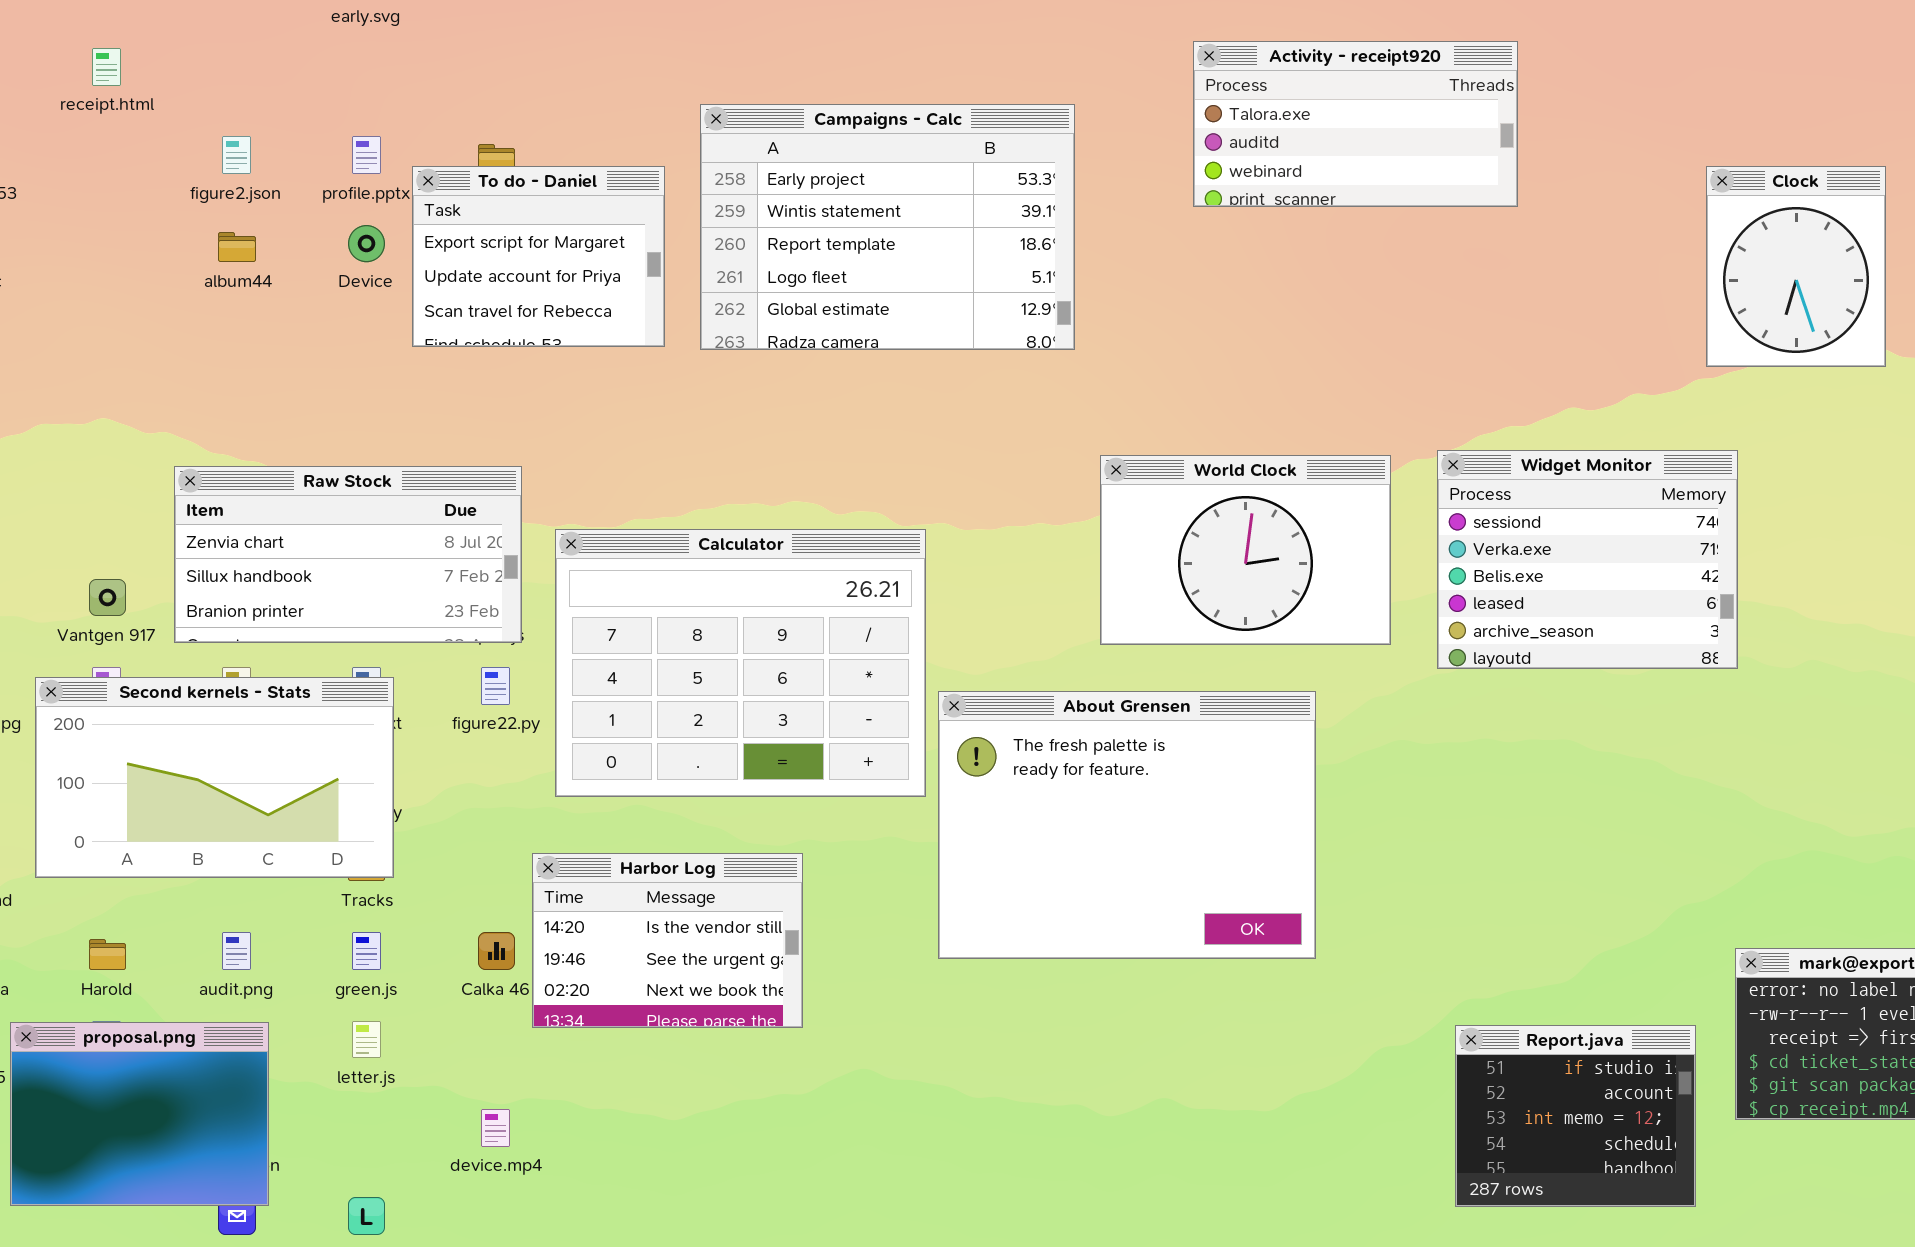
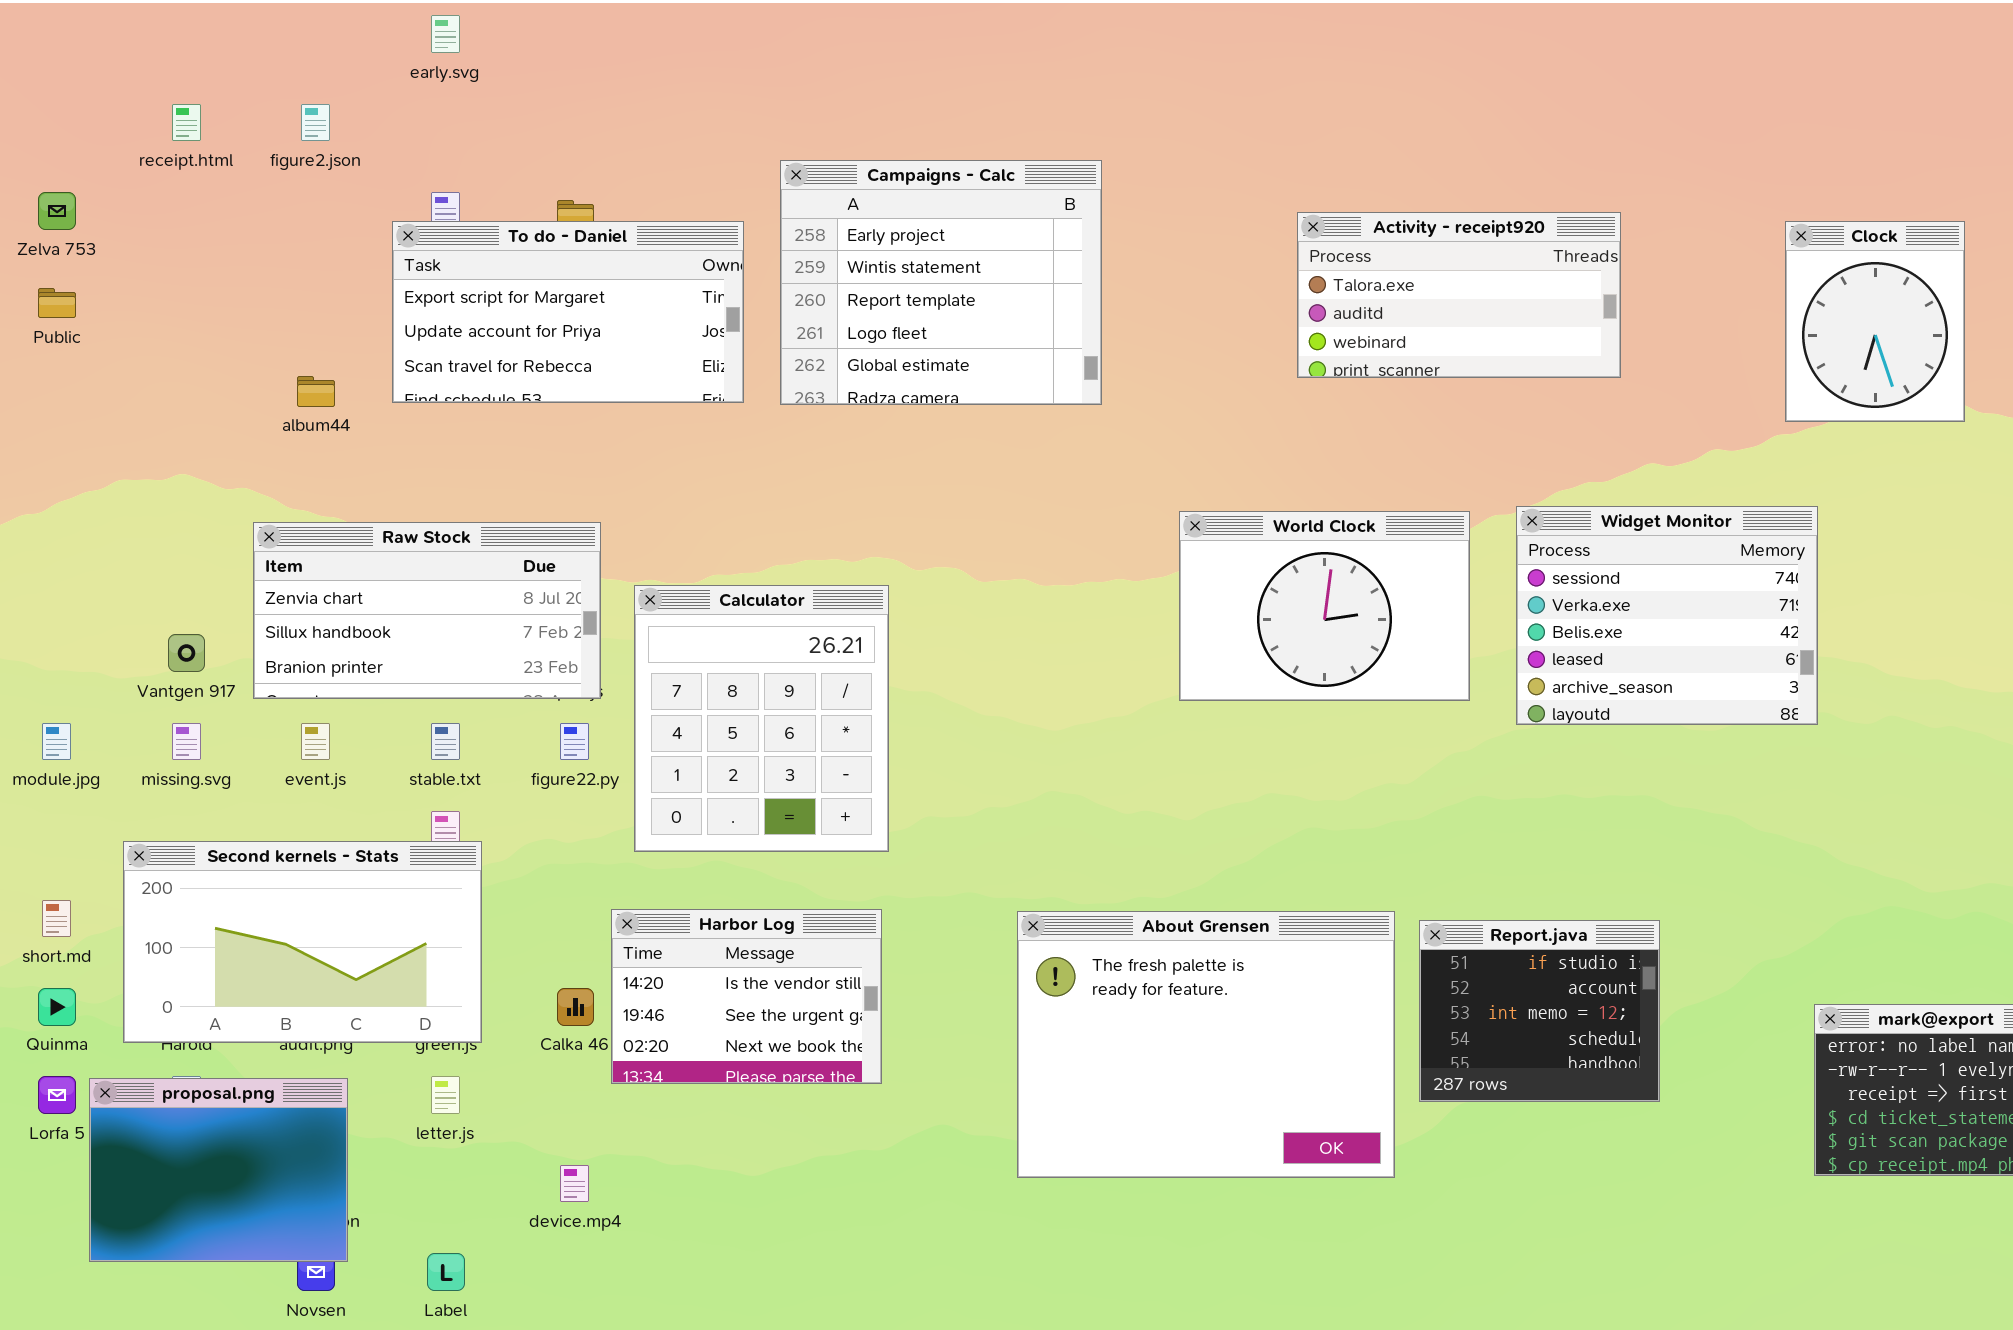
Activity - receipt920: [1193,41,1518,207] -> [1297,212,1621,378], moved
Campaigns - Calc: [700,104,1075,350] -> [780,160,1102,405], resized
figure2.json: [222,136,251,174] -> [301,104,330,141], moved
To do - Daniel: [412,166,665,347] -> [392,221,744,403], resized
album44: [218,232,256,262] -> [297,376,335,407], moved
Calculator: [555,529,926,797] -> [634,585,889,852], resized
Second kernels - Stats: [35,677,394,878] -> [123,841,482,1043], moved
About Grensen: [938,691,1316,959] -> [1017,911,1395,1178], moved
Report.java: [1455,1025,1696,1207] -> [1419,920,1660,1102], moved

